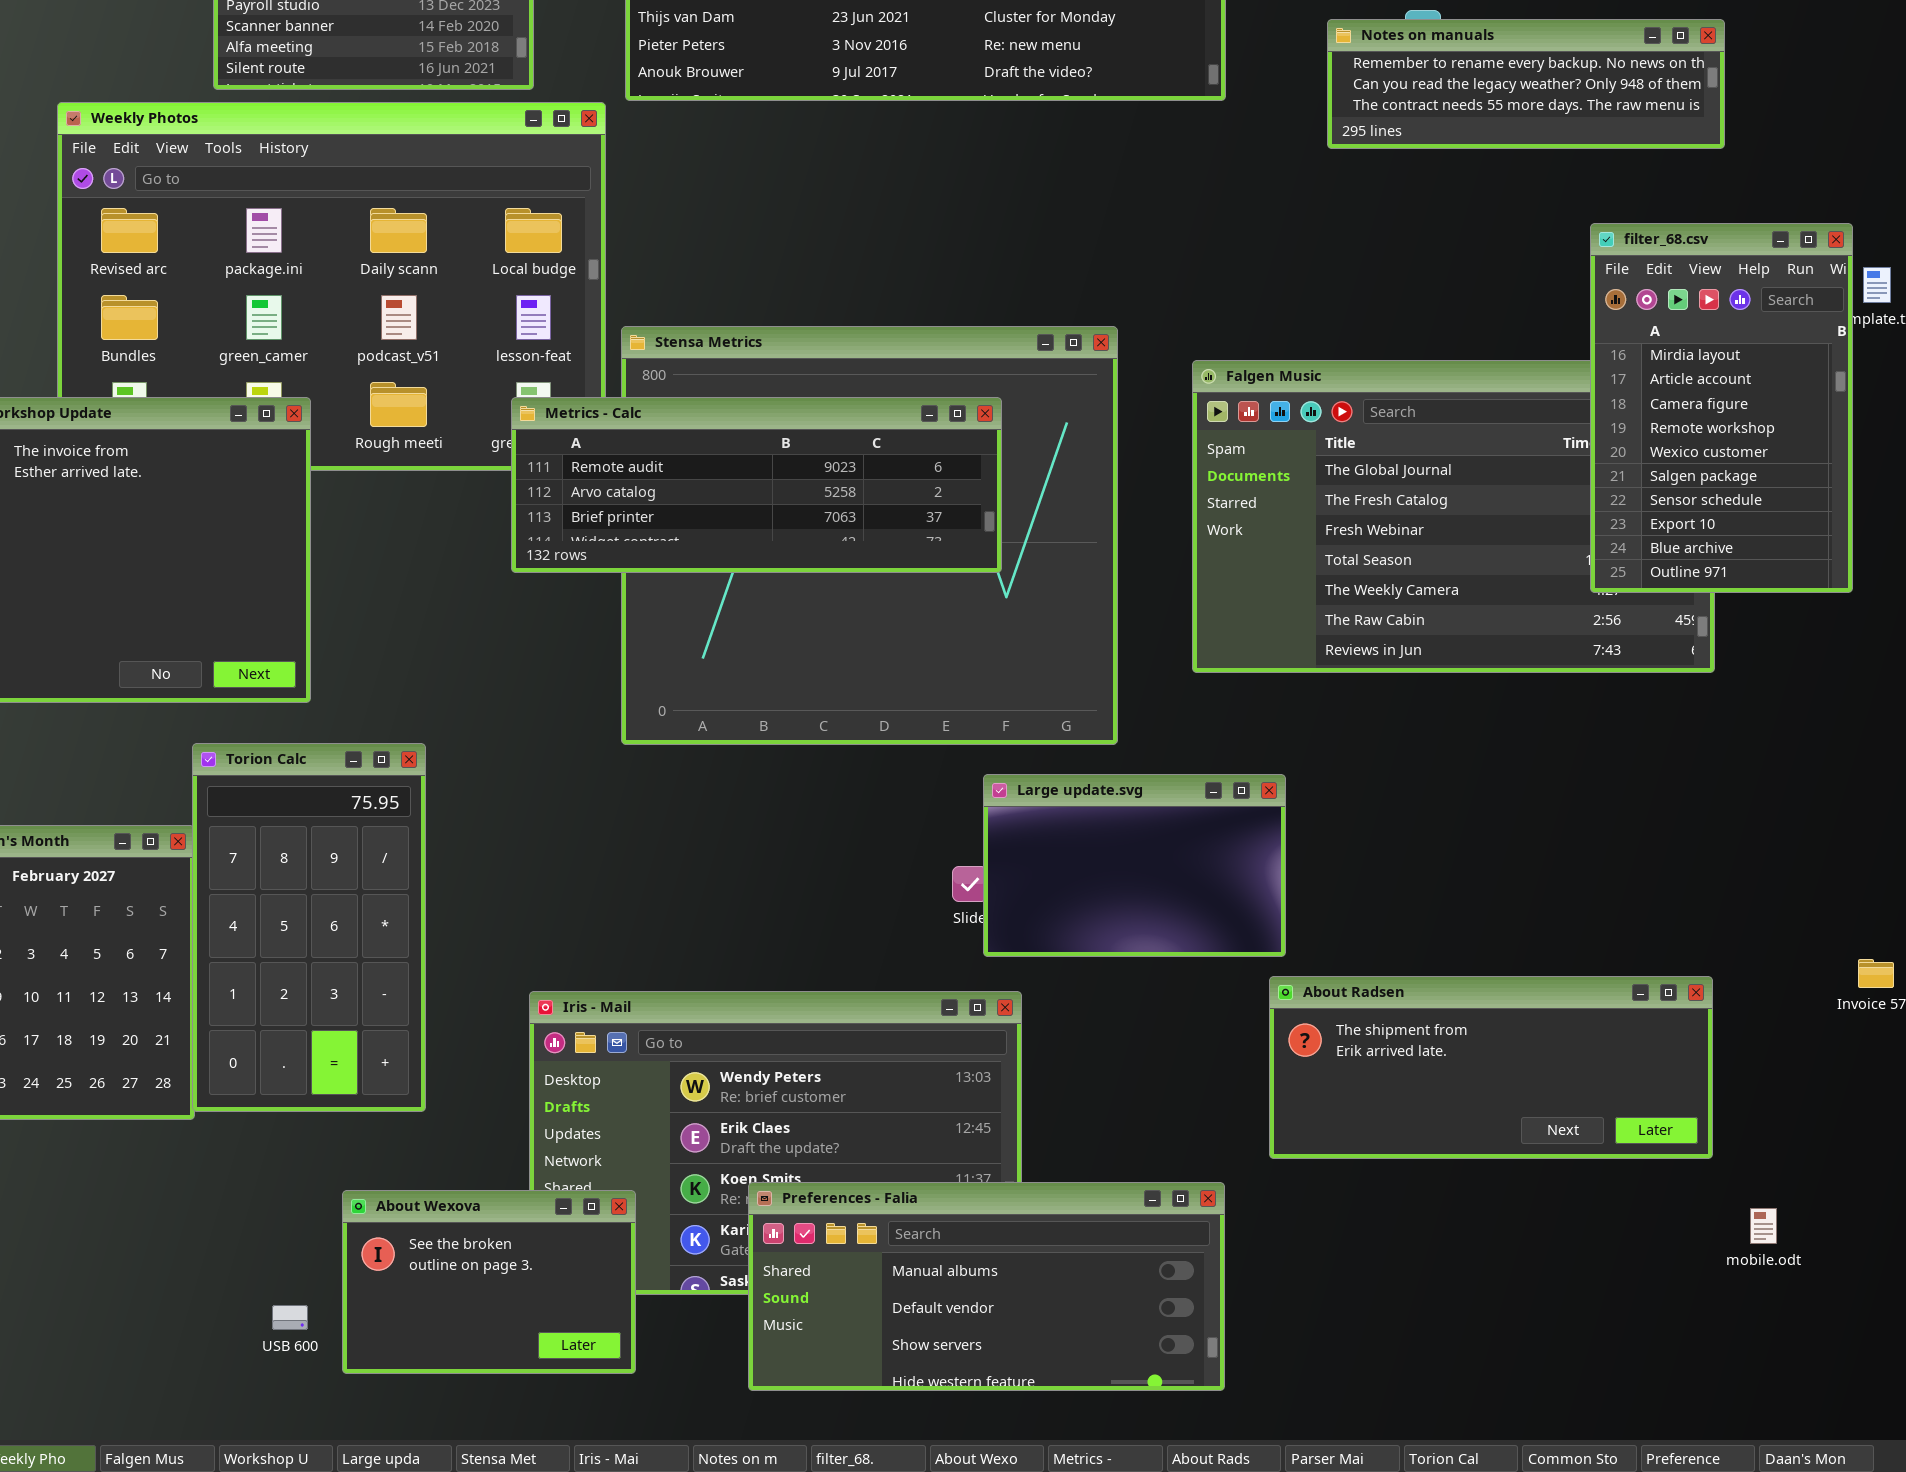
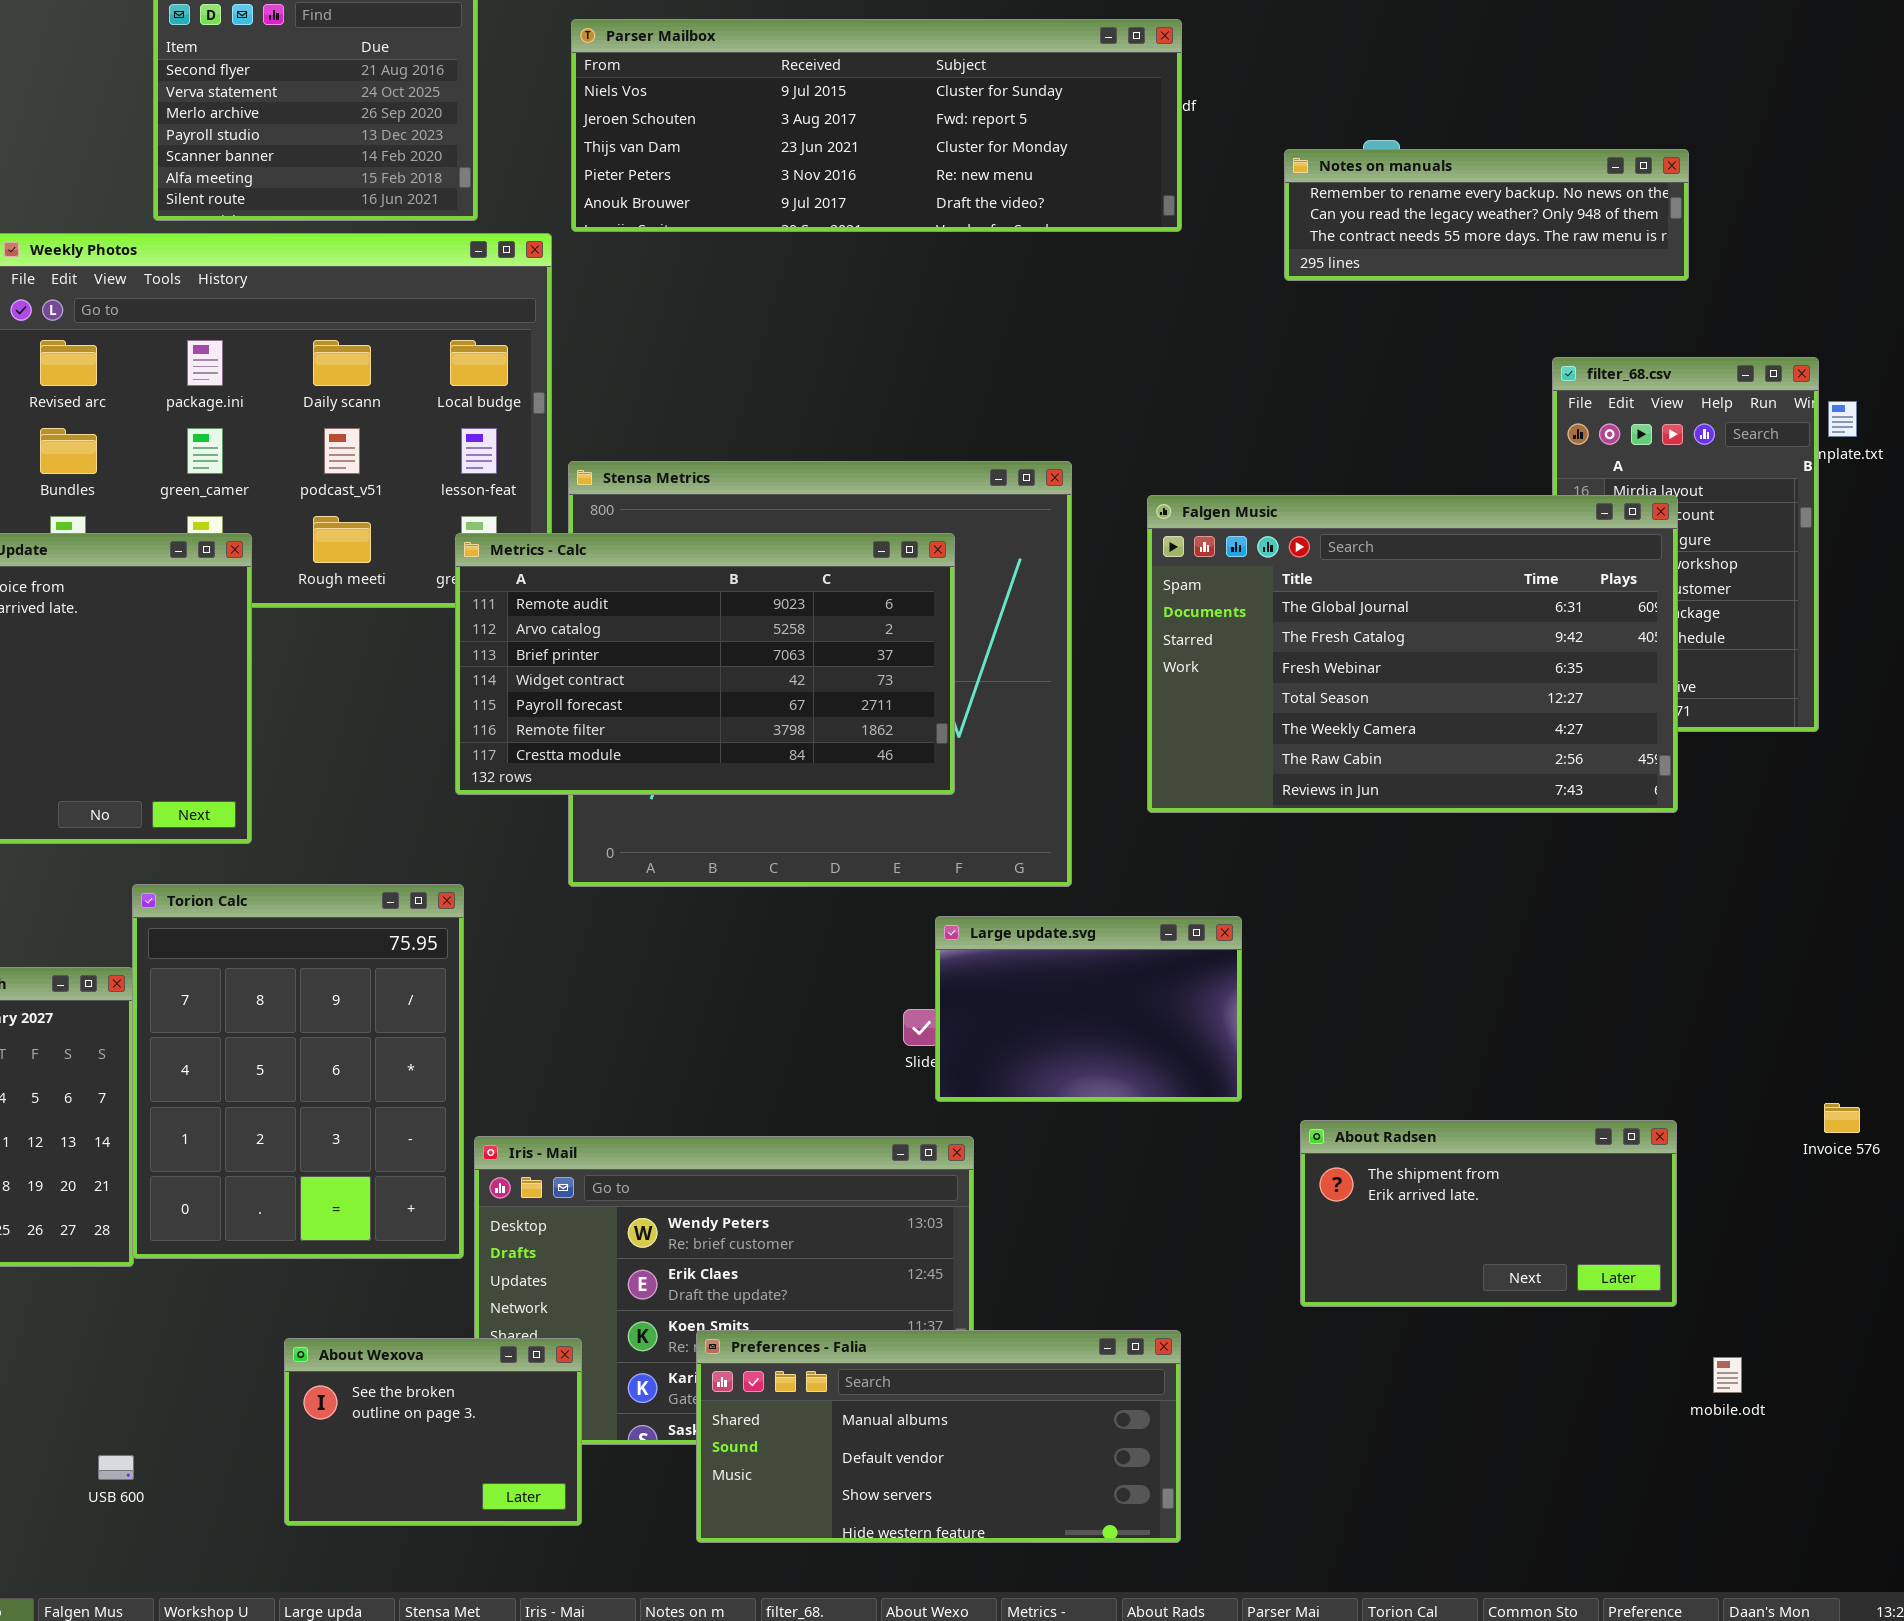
Falgen Music: [1192,360,1715,673] -> [1147,495,1678,813], raised
Metrics - Calc: [511,397,1002,573] -> [455,533,955,795], resized
Torion Calc: [192,743,426,1112] -> [132,884,464,1259], resized
About Radsen: [1269,976,1713,1159] -> [1300,1120,1677,1307], resized
USB 600: [272,1305,308,1330] -> [98,1455,134,1480], moved

